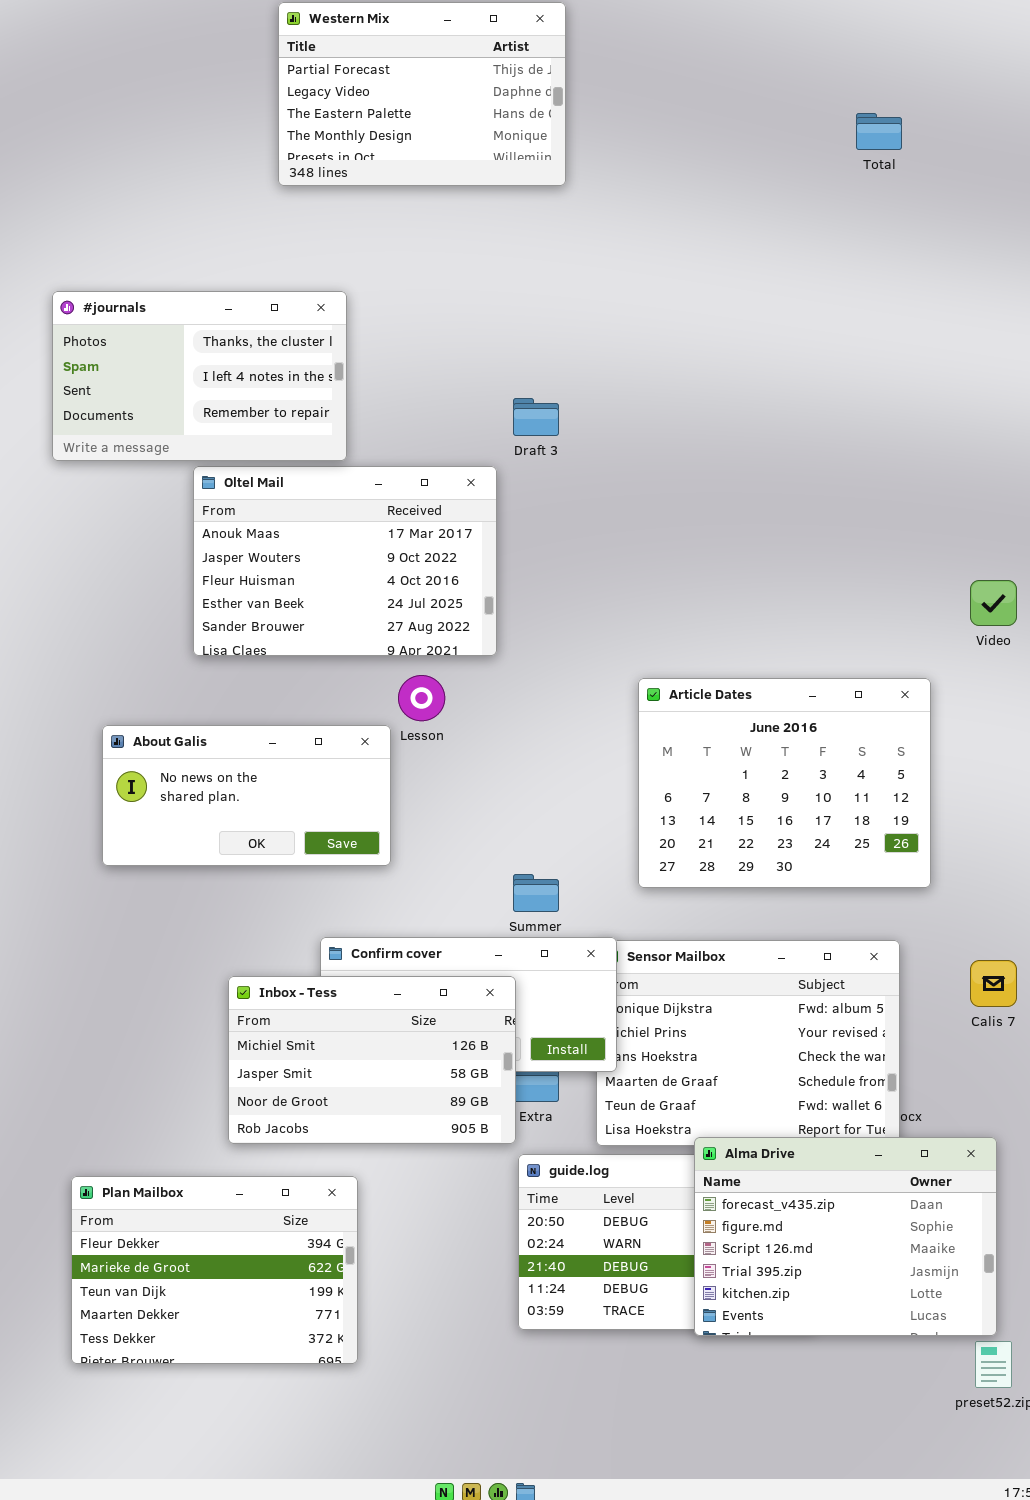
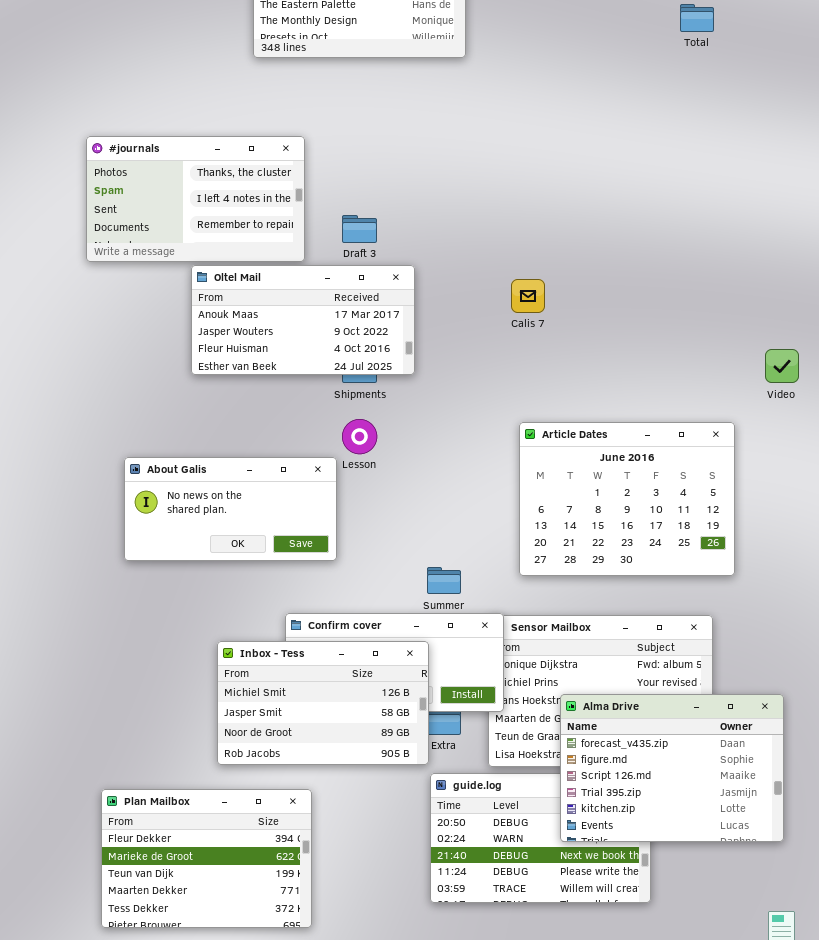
Draft 3: [513,398,559,436] -> [342,215,377,243], moved
Oltel Mail: [193,466,497,656] -> [191,265,415,375], resized
Calis 7: [970,960,1017,1007] -> [511,279,545,313], moved
Alma Drive: [694,1137,997,1336] -> [560,694,784,842], moved

